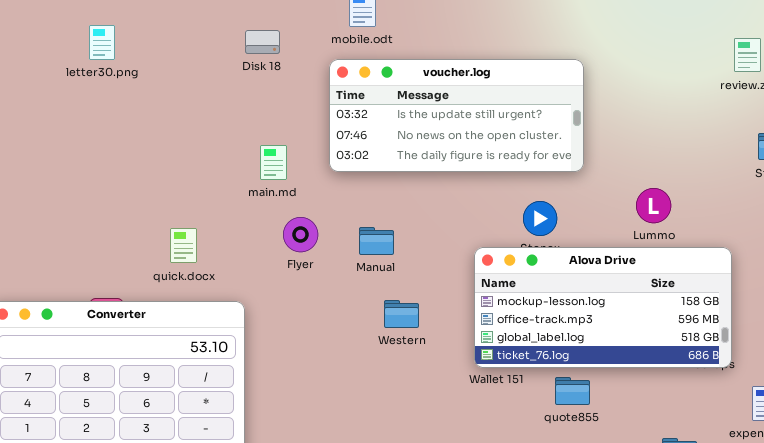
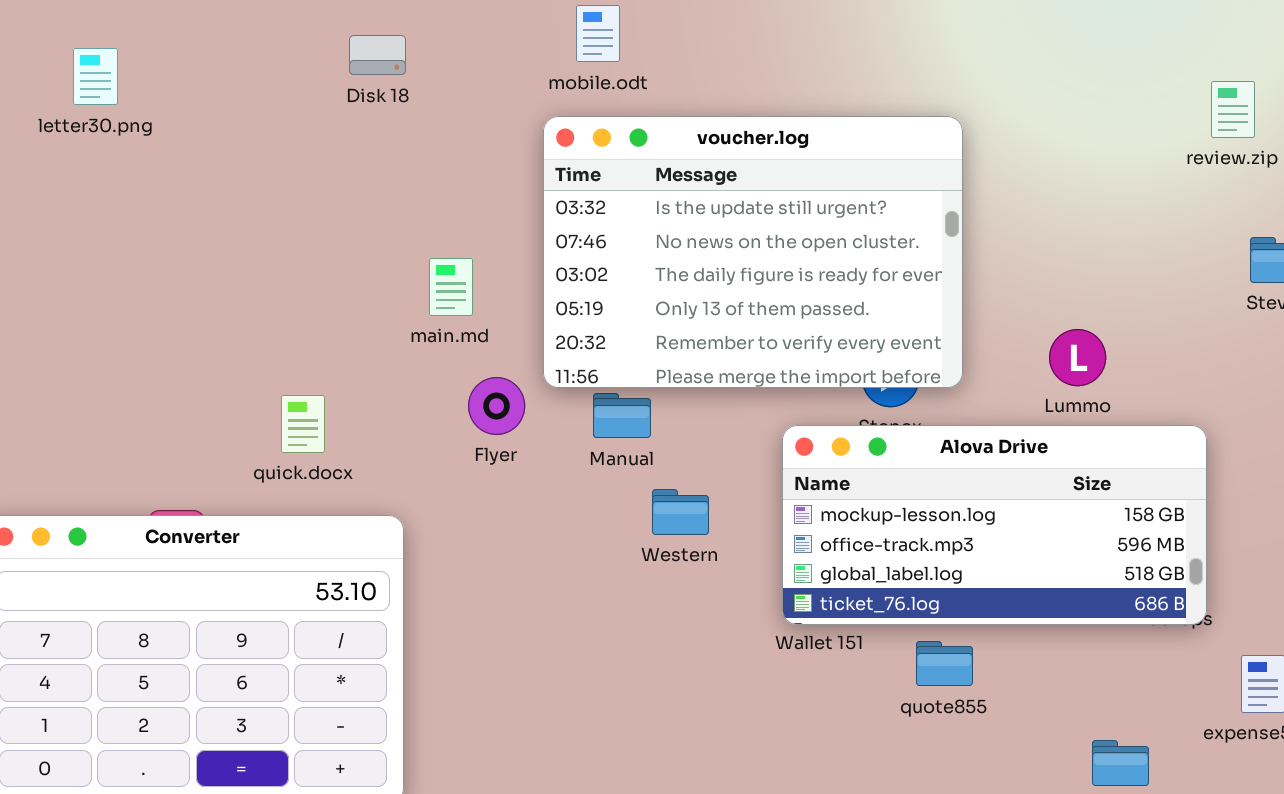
letter30.png: [89,25,115,60] -> [73,48,118,105], moved
Disk 18: [245,30,280,54] -> [349,35,406,75], moved
voucher.log: [329,59,584,172] -> [543,116,963,388], resized
Western: [384,300,419,328] -> [652,489,709,535], moved

